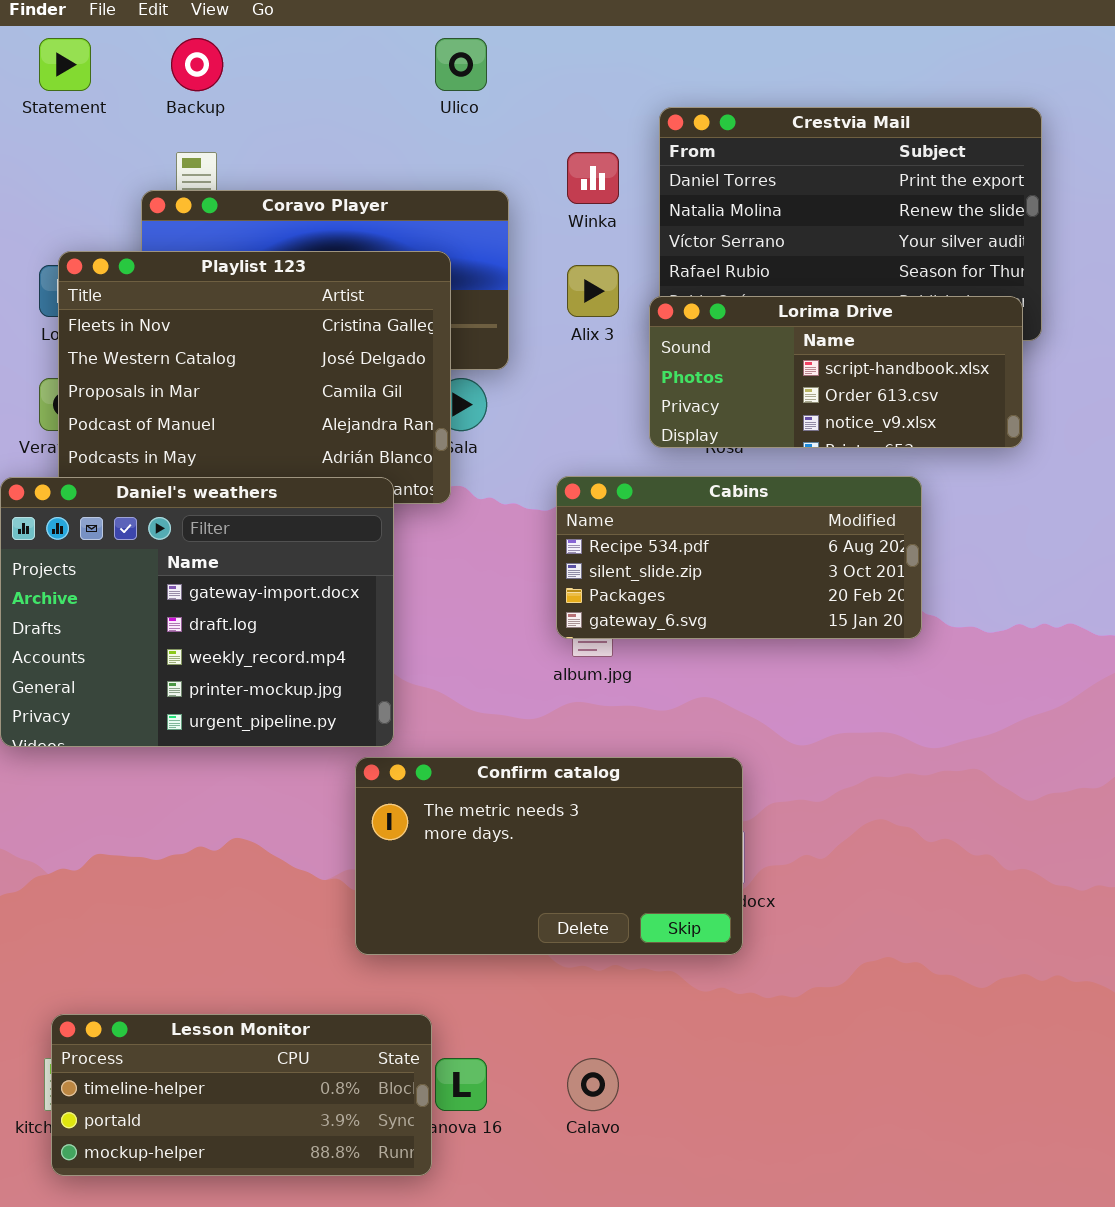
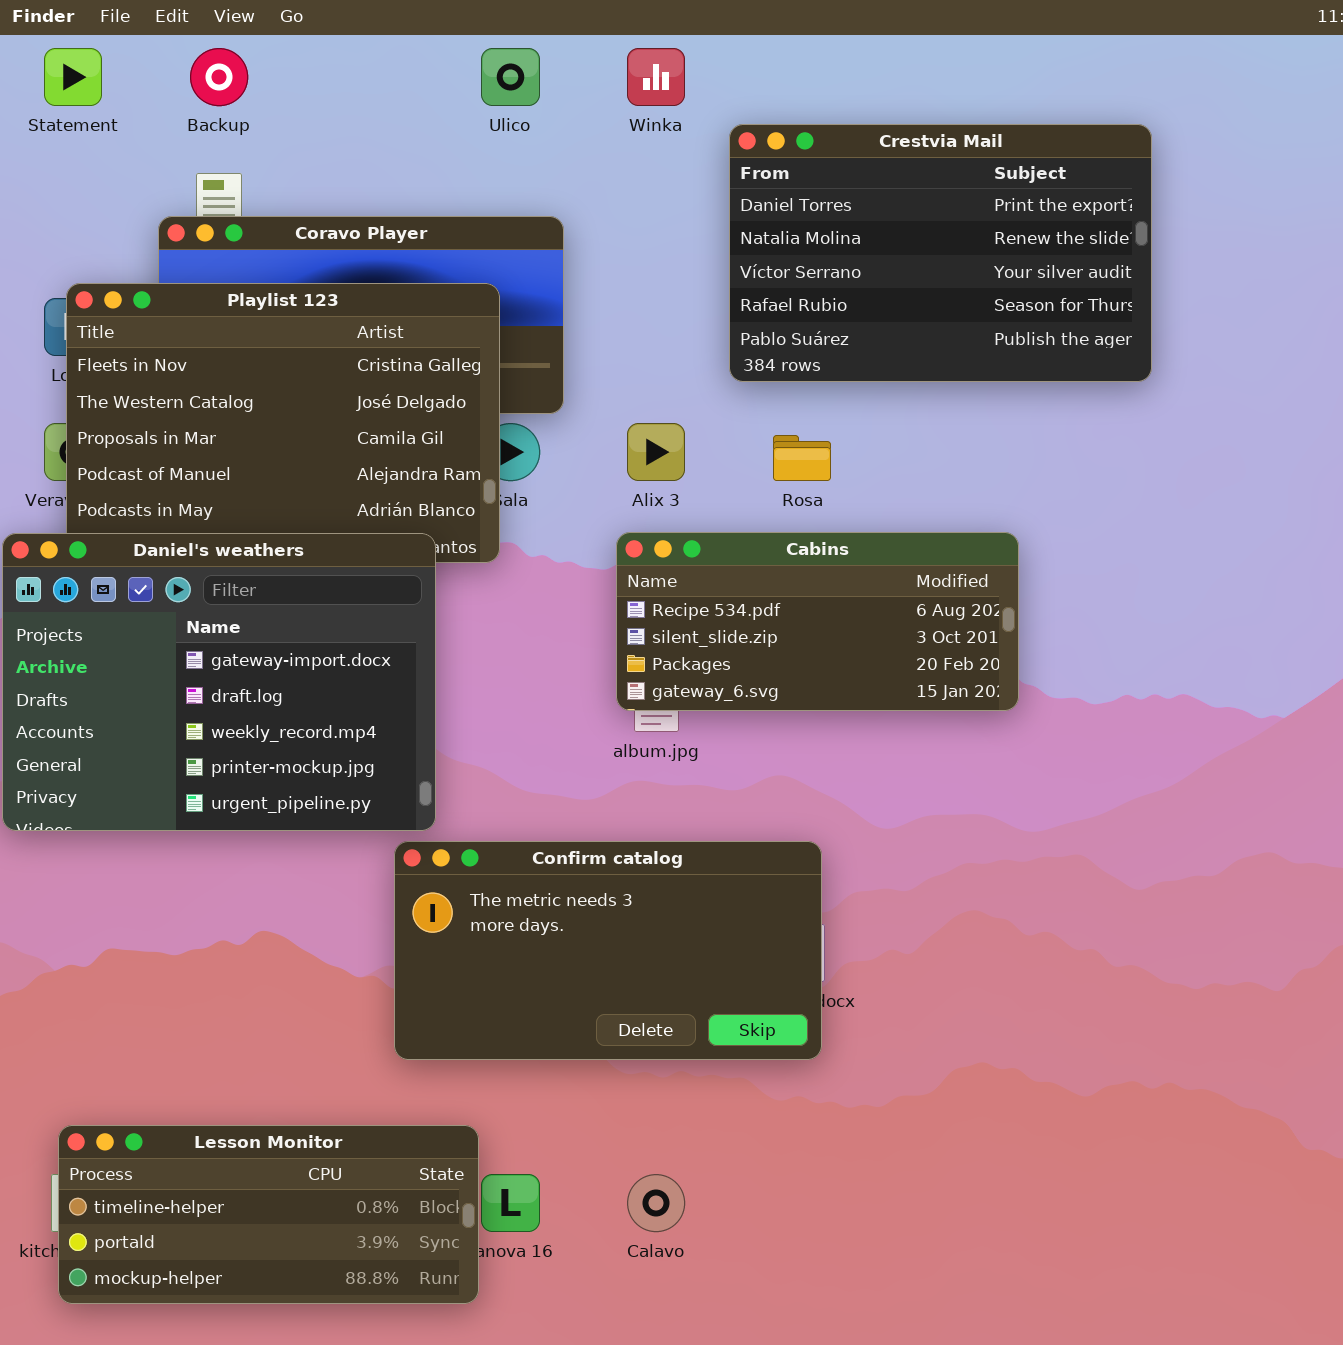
Winka: [567,152,619,204] -> [627,48,685,106], moved
Alix 3: [567,265,619,317] -> [627,423,685,481], moved
Lorima Drive: [649,296,1023,448] -> none, closed

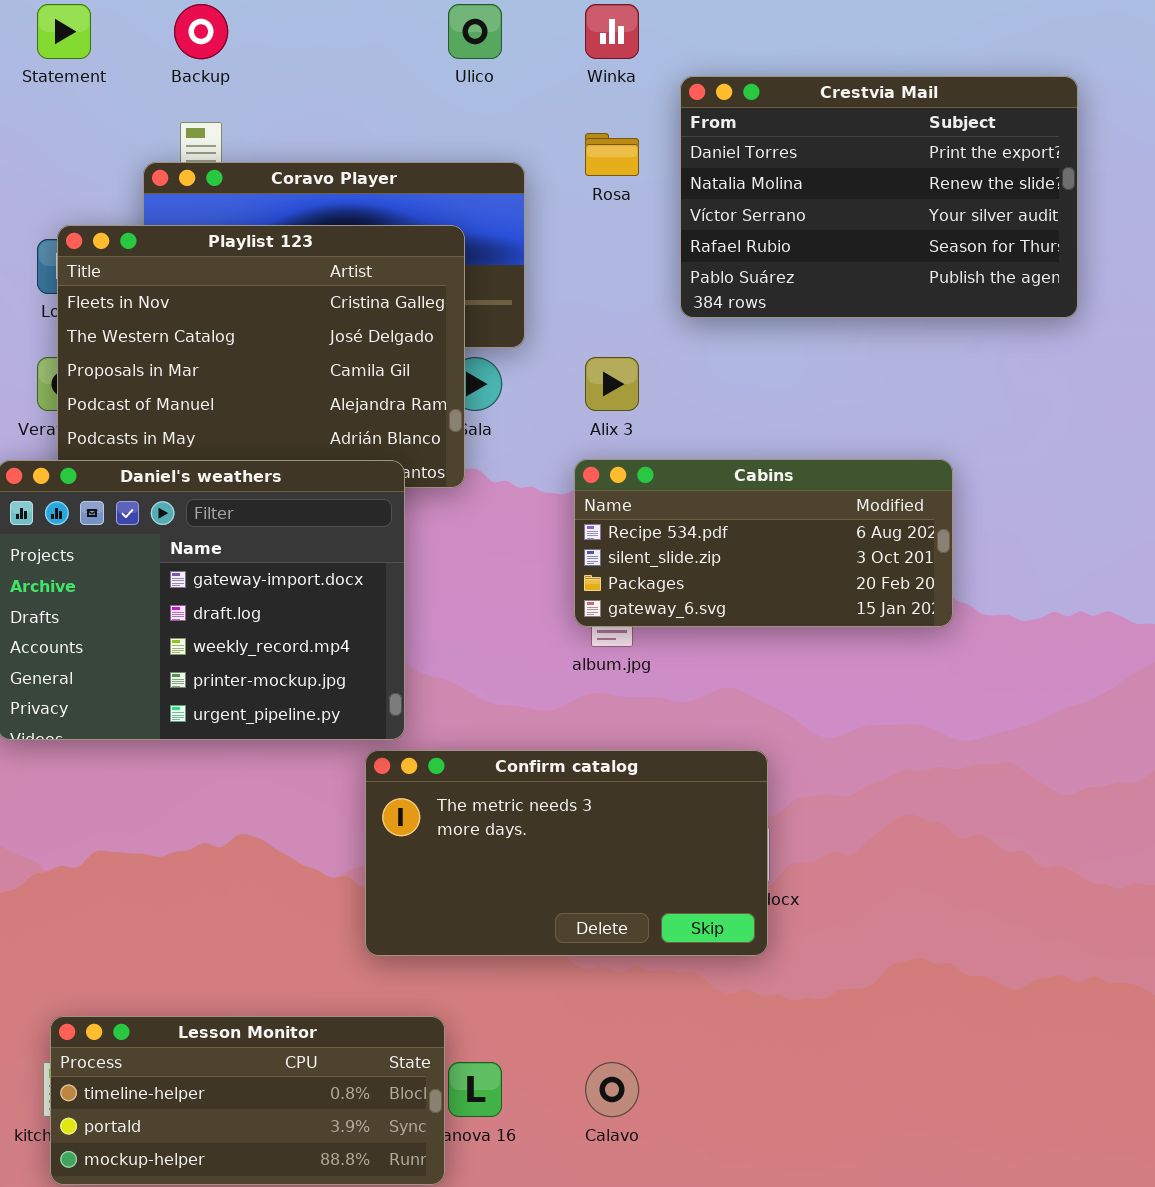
Rosa: [773,435,831,481] -> [585,133,639,176], moved

